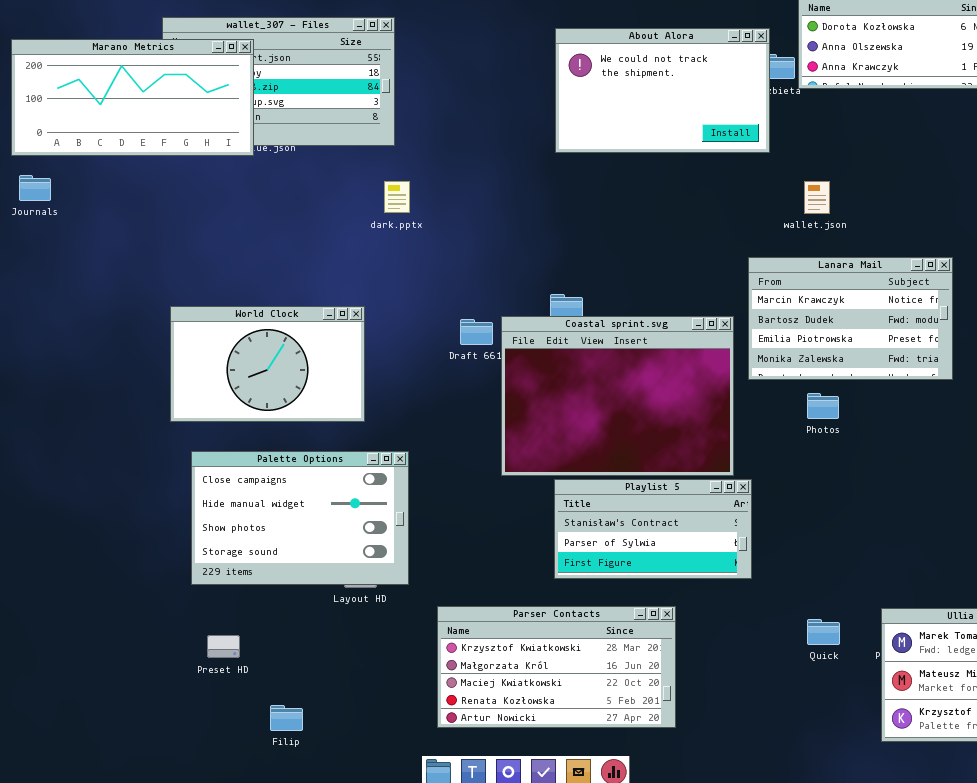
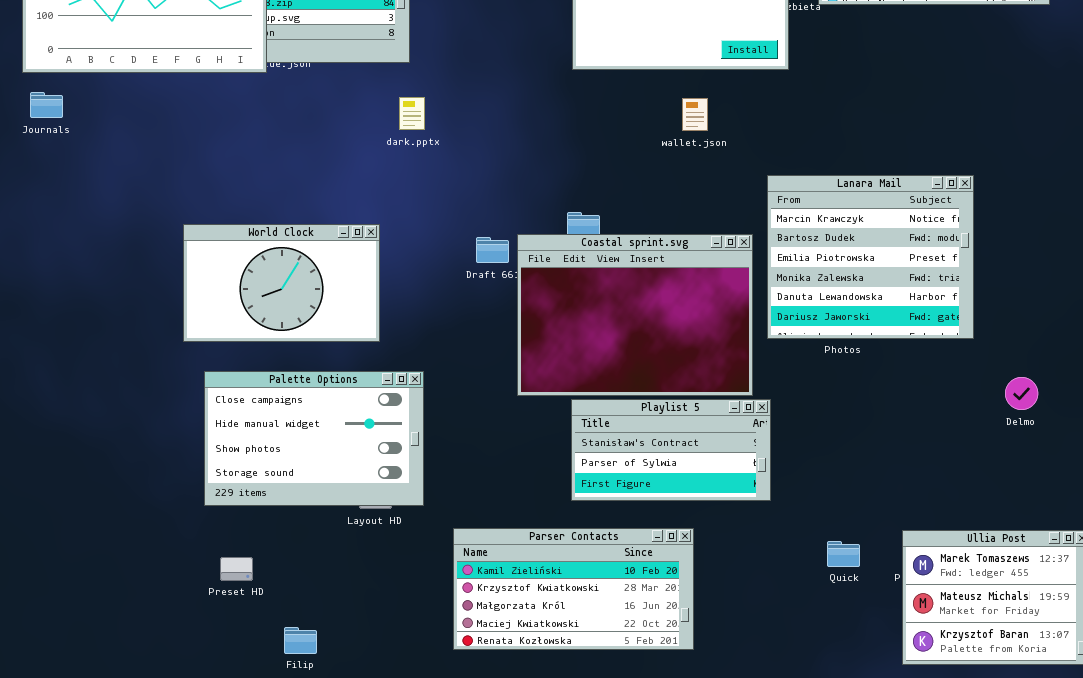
wallet.json: [804,181,830,214] -> [682,98,708,131], moved
Lanara Mail: [748,257,953,380] -> [767,175,974,339], resized
Parser Contacts: [437,606,676,728] -> [453,528,694,650], scrolled up 1 row

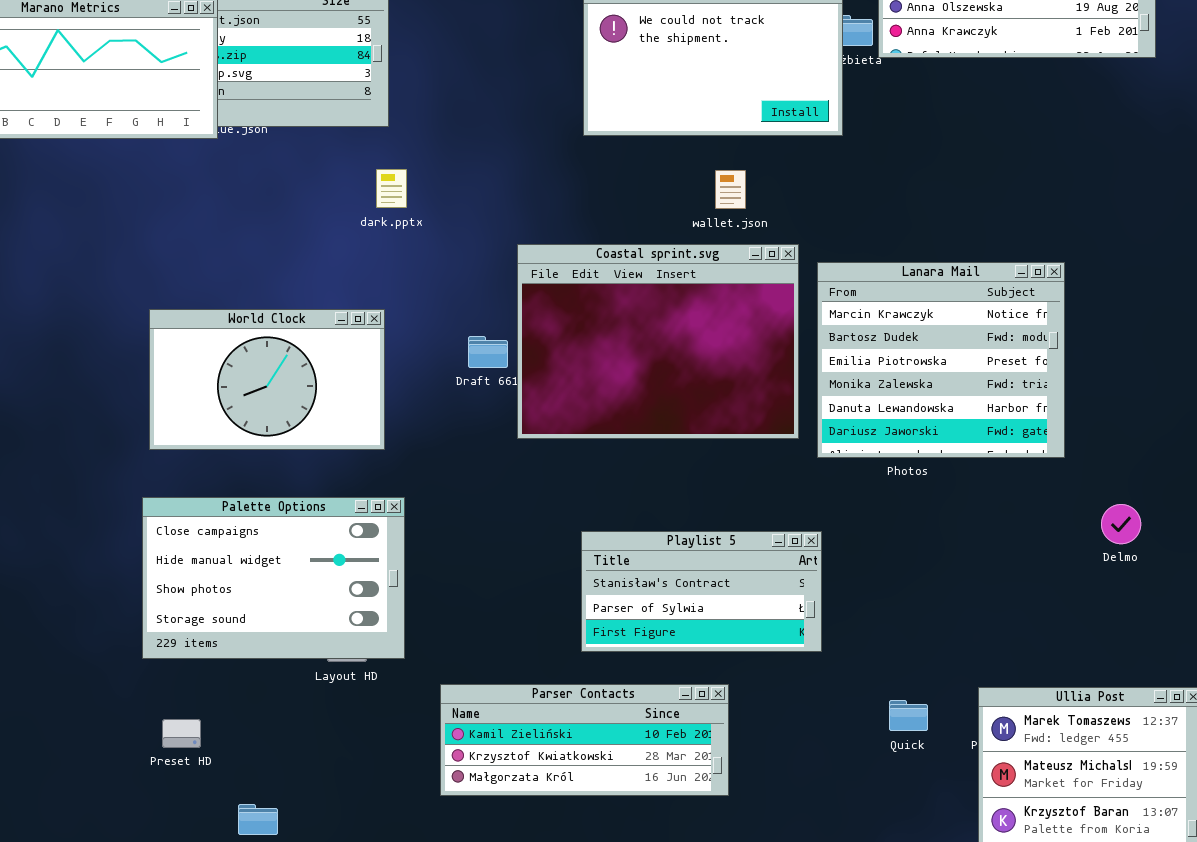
World Clock: [183,224,380,342] -> [149,309,385,450], moved
Coastal sprint.svg: [517,234,753,396] -> [517,244,799,439], moved
Parser Contacts: [453,528,694,650] -> [440,684,729,796], resized

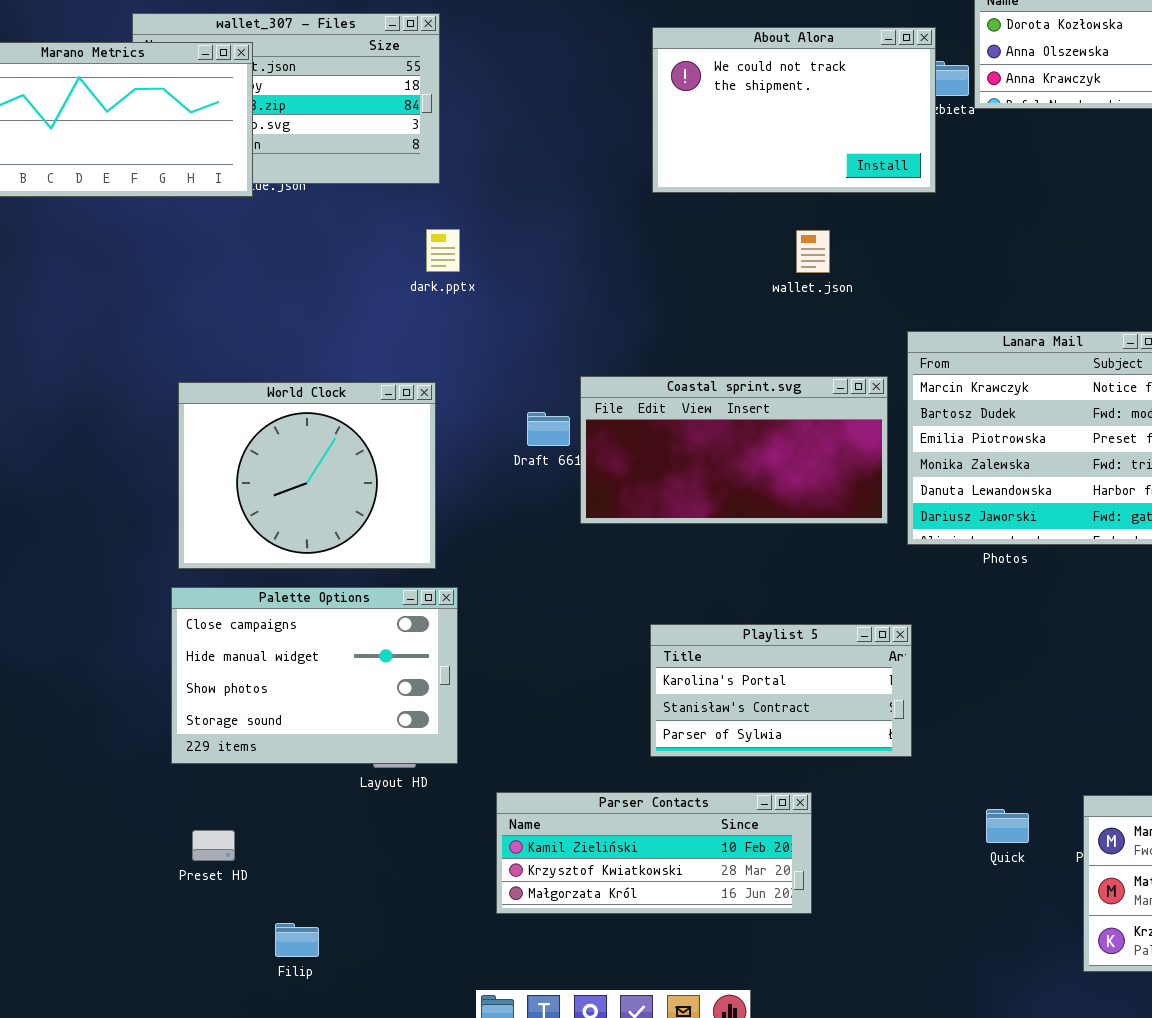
Coastal sprint.svg: [517,244,799,439] -> [580,376,888,524], resized
World Clock: [149,309,385,450] -> [178,382,436,569], resized
Playlist 5: [581,531,822,652] -> [650,624,912,757], scrolled up 1 row

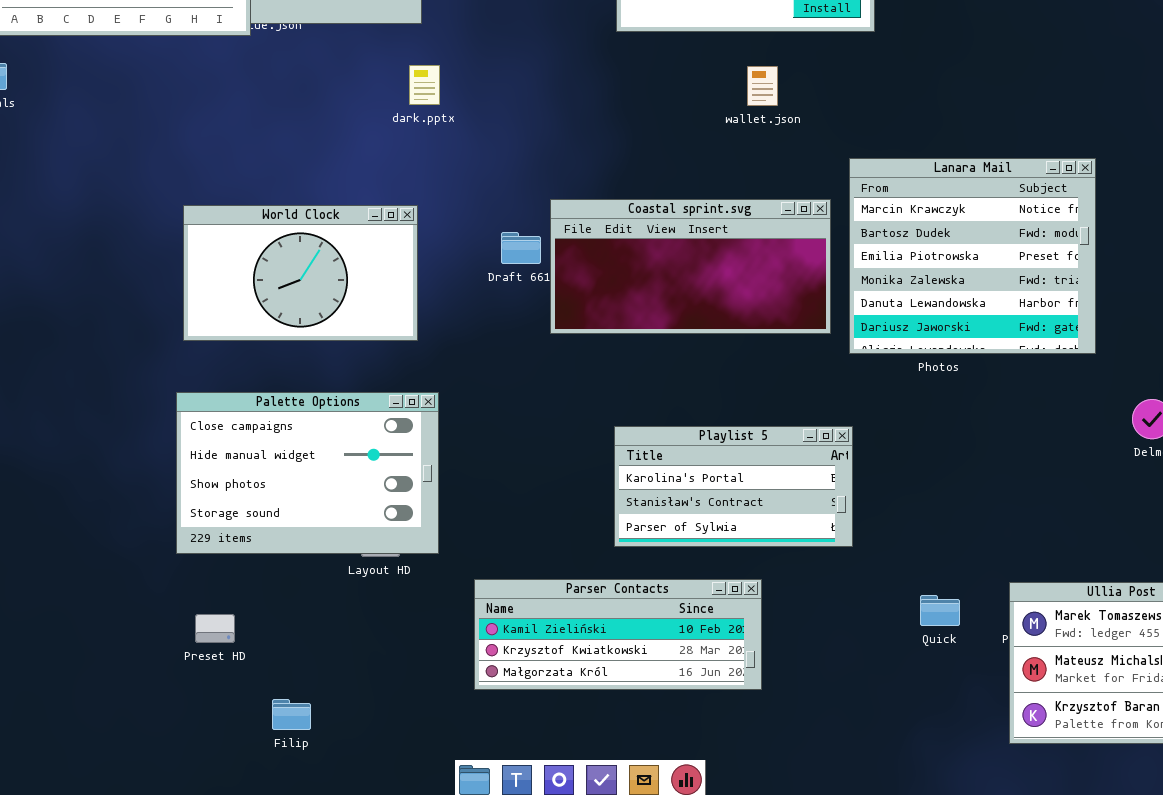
World Clock: [178,382,436,569] -> [183,205,418,341], resized

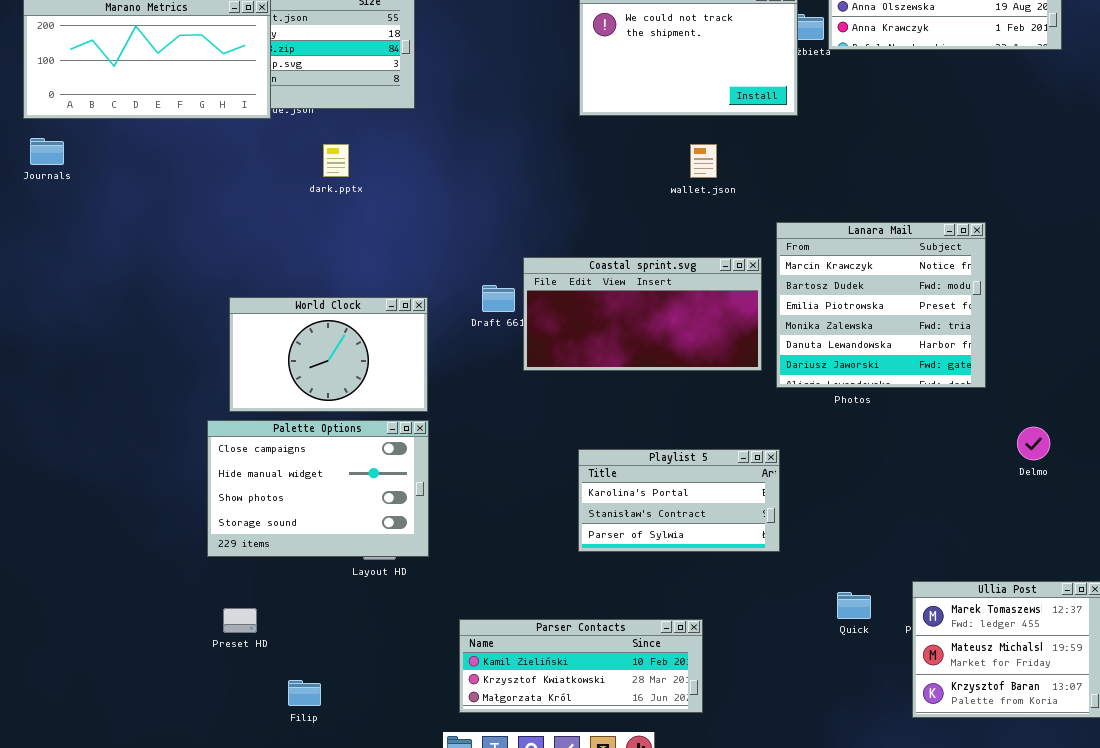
dark.pptx: [409,65,440,105] -> [323,144,349,177], moved
World Clock: [183,205,418,341] -> [229,297,428,412], moved
Parser Contacts: [474,579,762,690] -> [459,619,703,713], moved

